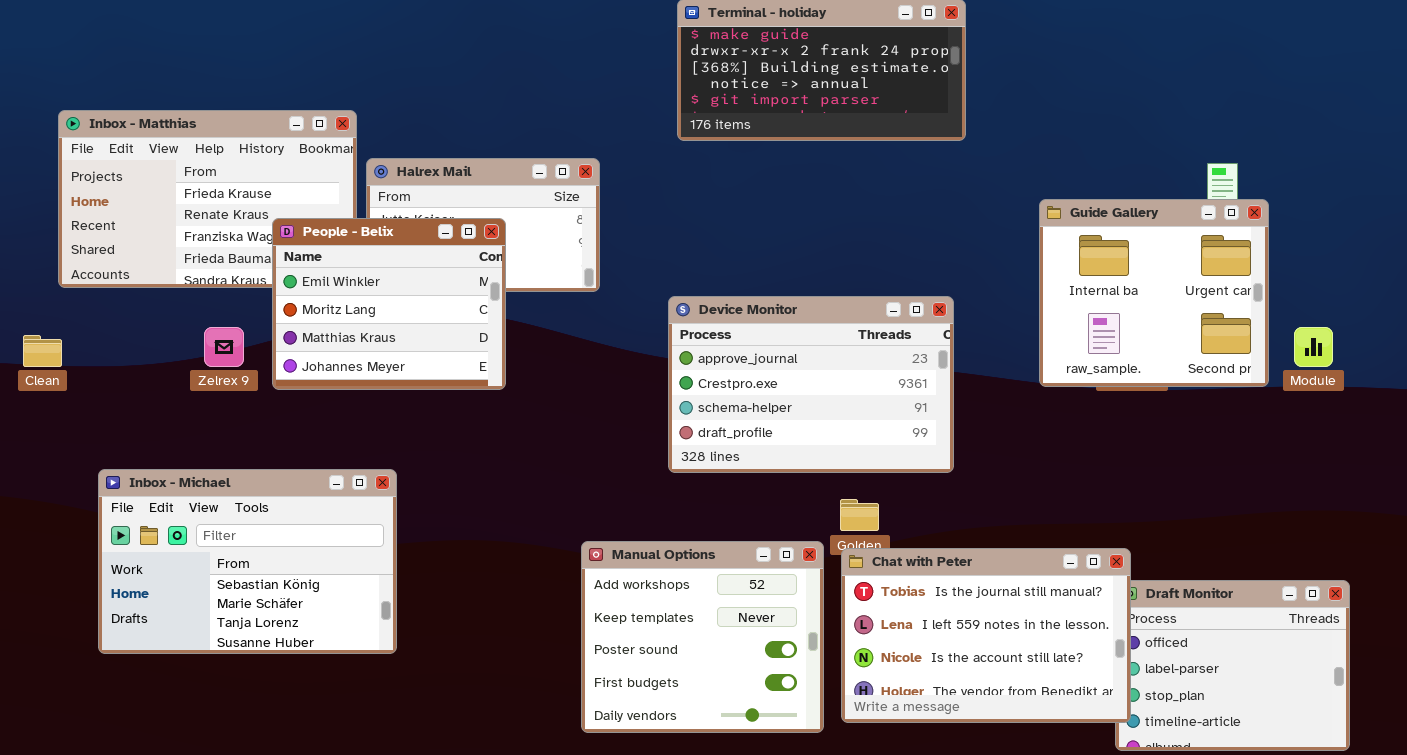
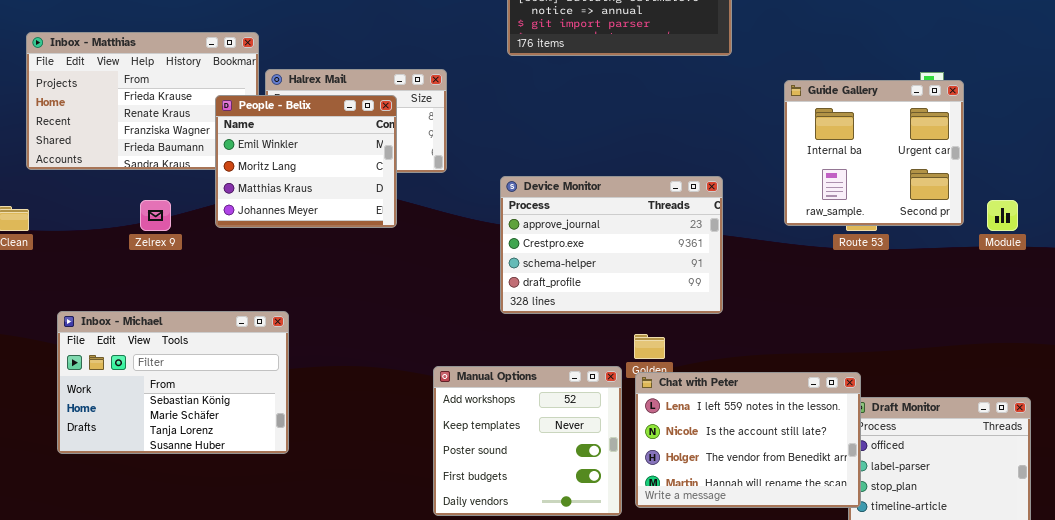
Guide Gallery: [1039,199,1269,387] -> [784,80,964,226], moved
People - Belix: [272,218,506,390] -> [215,95,397,228], moved
Chat with Peter: [841,548,1131,723] -> [635,372,861,508], scrolled down 1 row

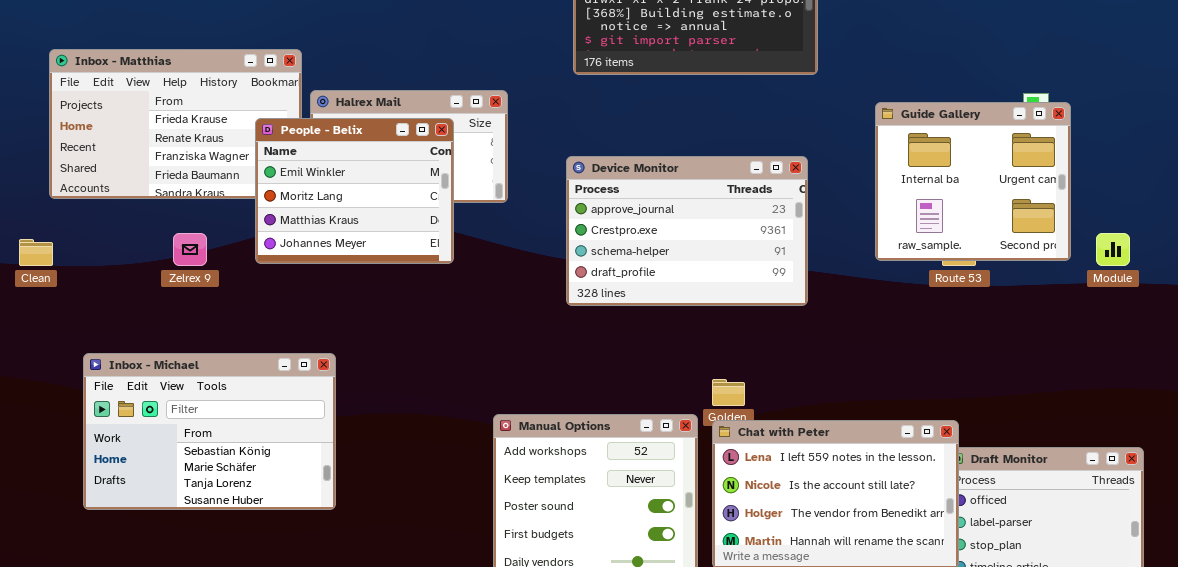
Device Monitor: [500,176,723,314] -> [566,156,808,306], moved

